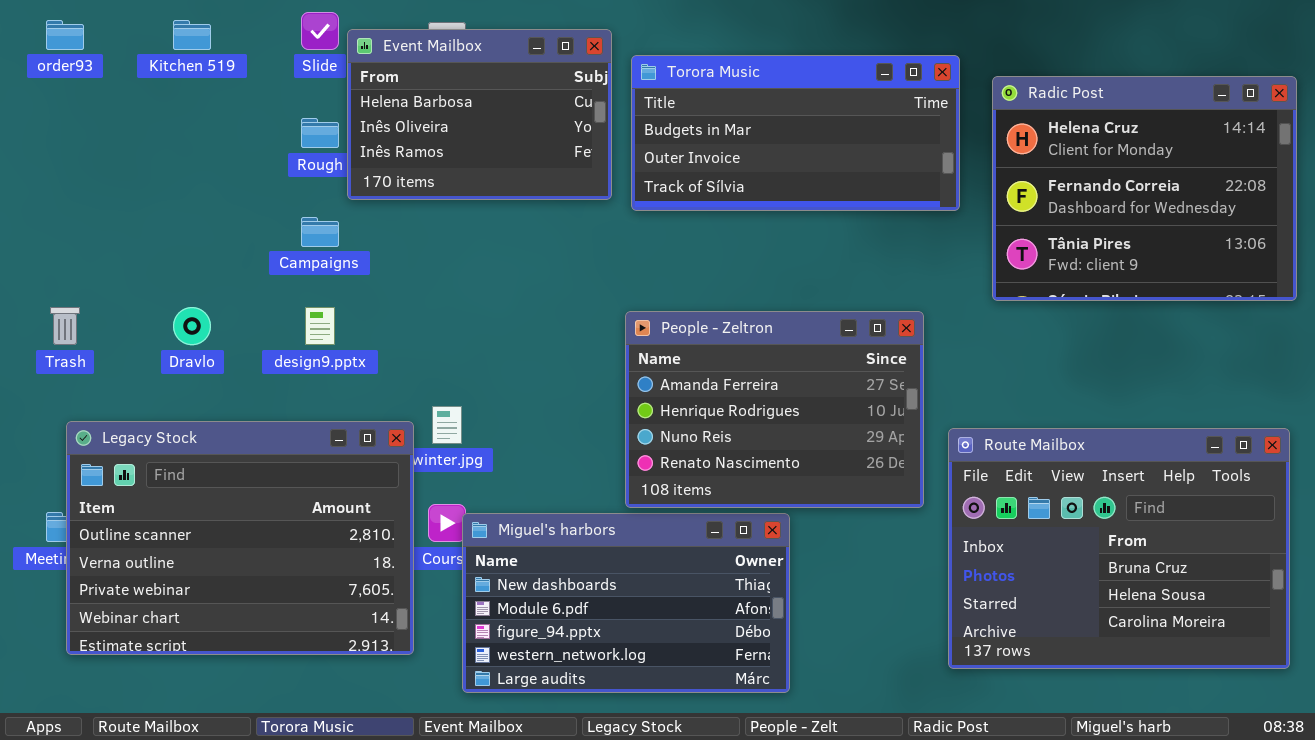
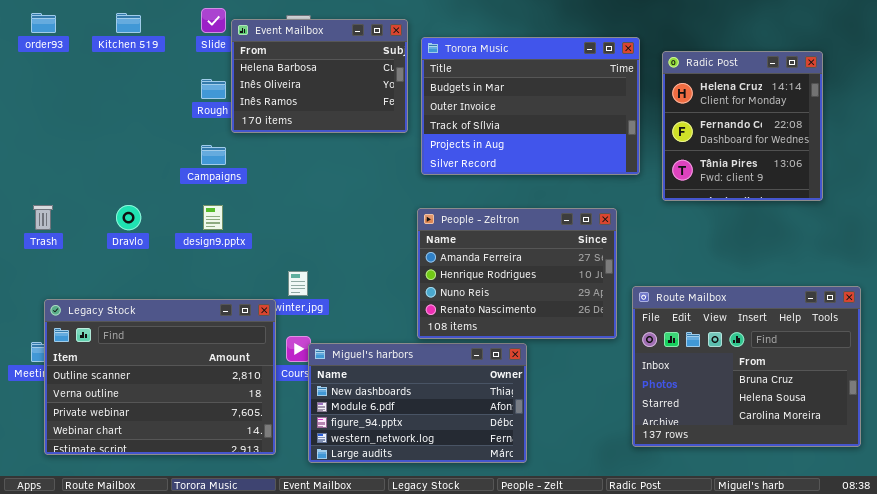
Torora Music: [631,55,960,211] -> [421,37,640,175], resized
Radic Post: [992,76,1297,301] -> [662,51,823,201], resized
Legacy Stock: [66,421,414,655] -> [44,299,276,455], moved

